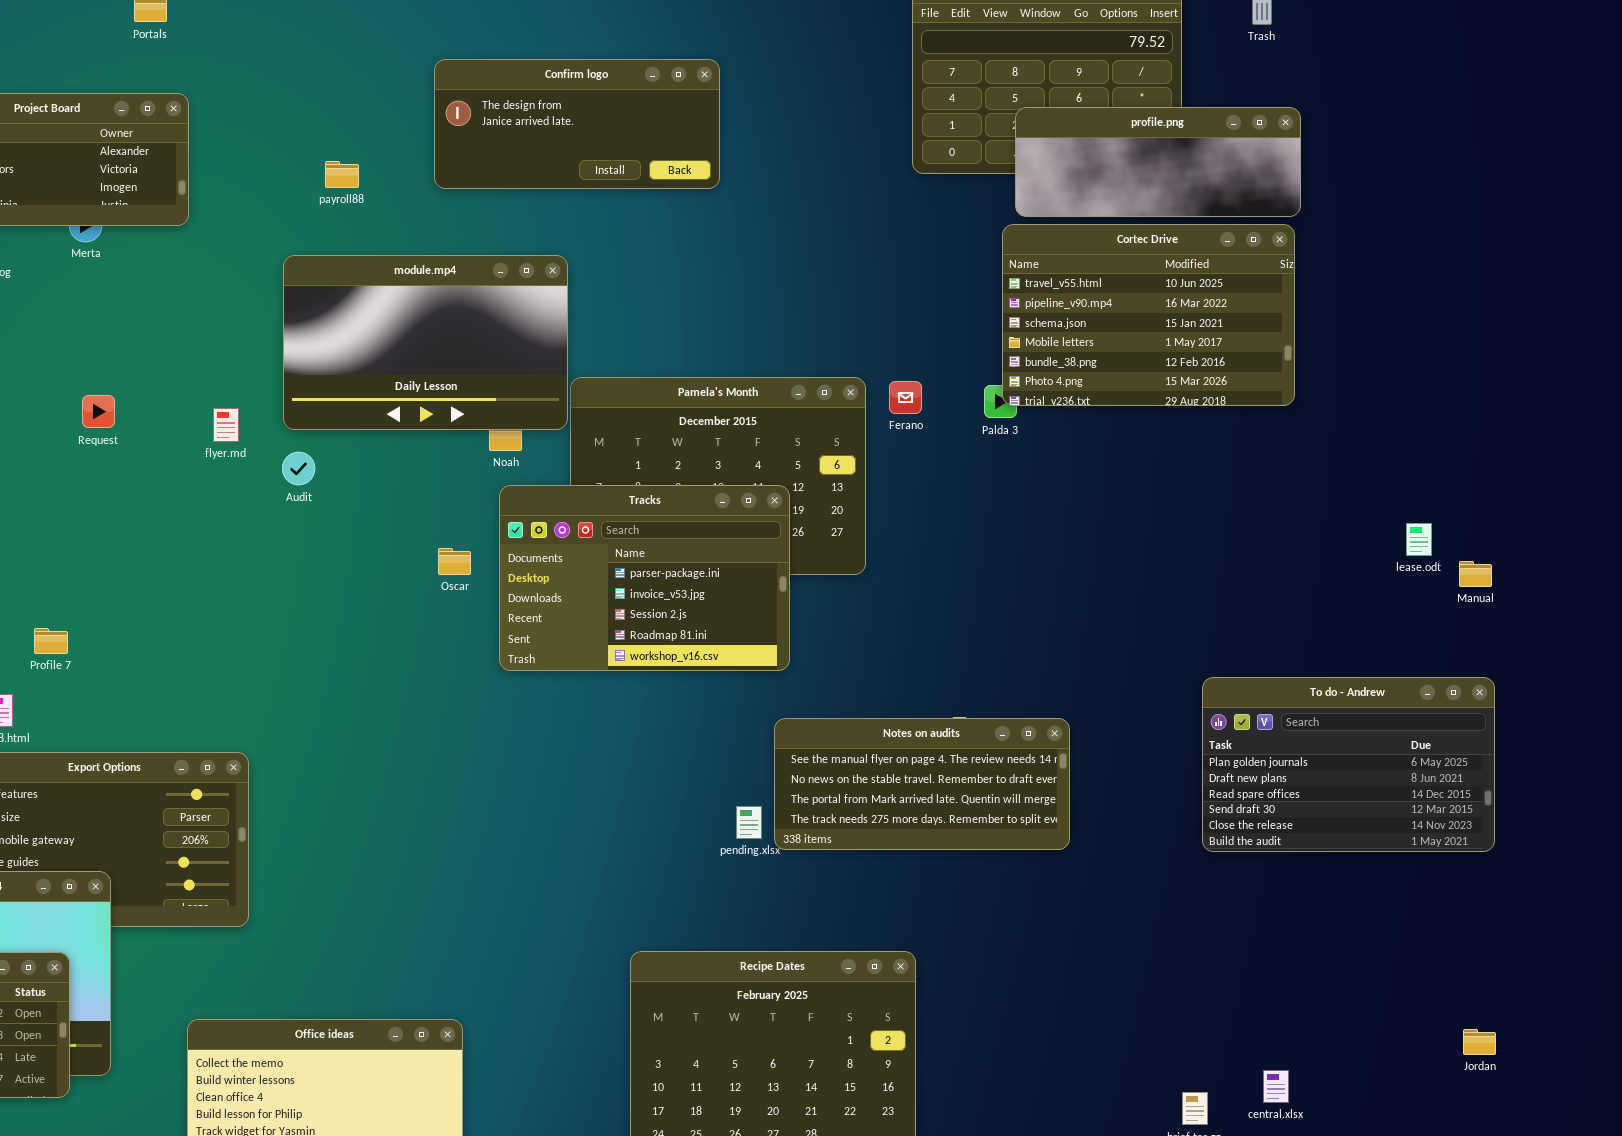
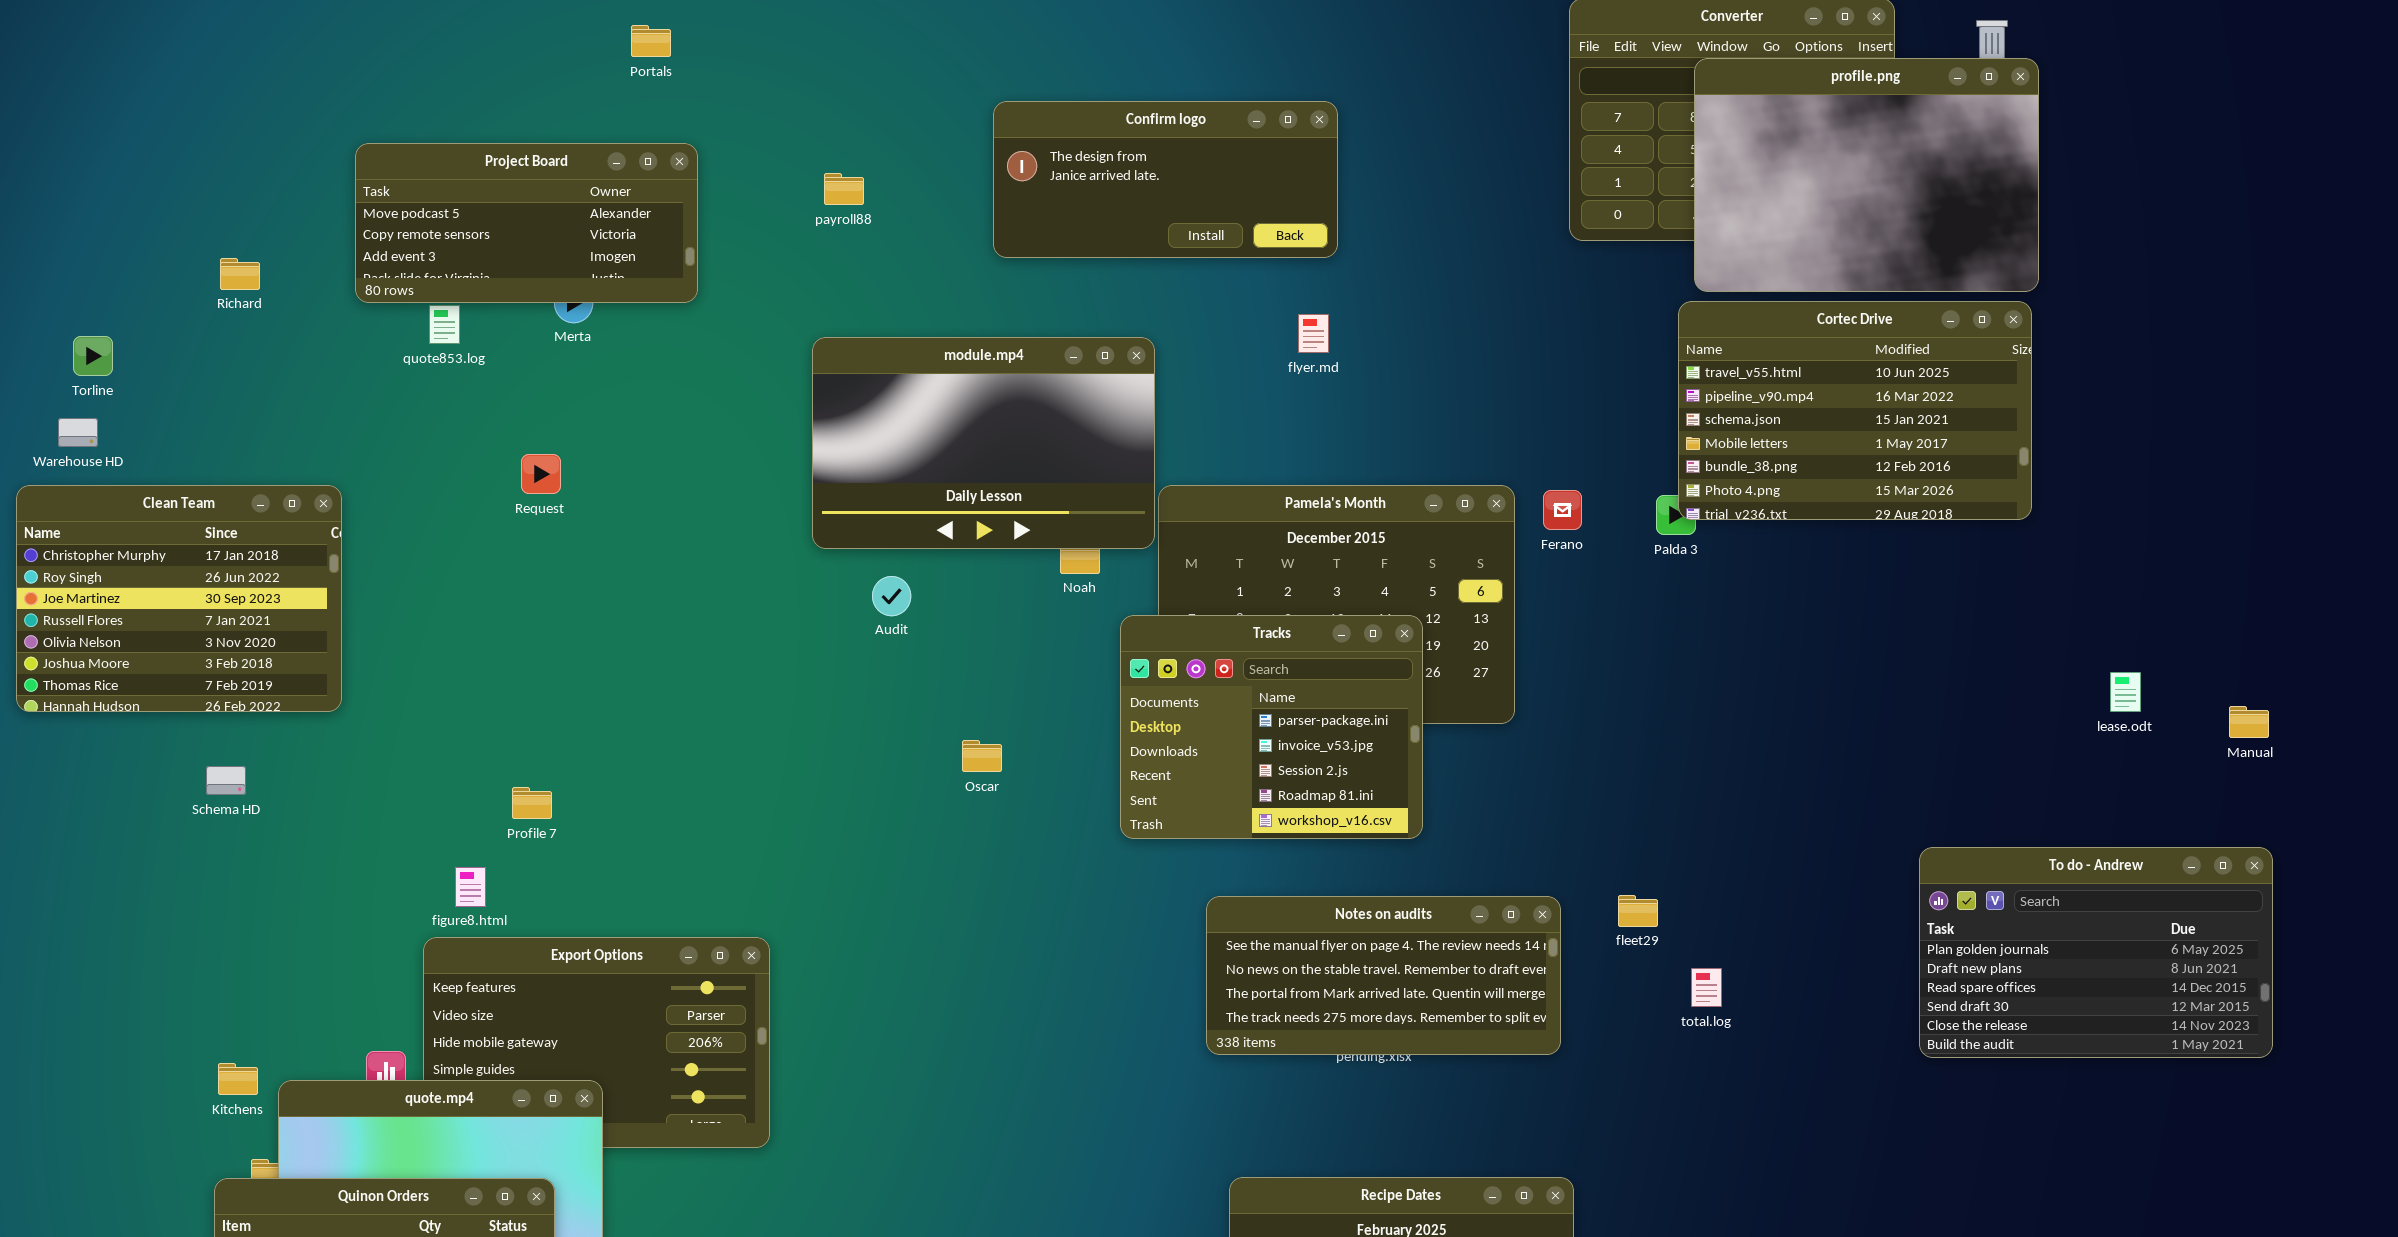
profile.png: [1015,107,1301,217] -> [1694,58,2039,292], resized
payroll88: [325,161,359,188] -> [824,173,864,205], moved
Request: [82,395,115,428] -> [521,454,561,494], moved
flyer.md: [213,408,239,442] -> [1298,314,1329,353], moved
Audit: [282,452,315,485] -> [872,576,911,616], moved
Tracks: [499,485,790,671] -> [1120,615,1423,839], resized
lease.odt: [1406,523,1432,556] -> [2110,672,2141,712], moved
Oscar: [438,548,471,575] -> [962,740,1002,772], moved
Notes on audits: [774,718,1070,850] -> [1206,896,1561,1055], moved

